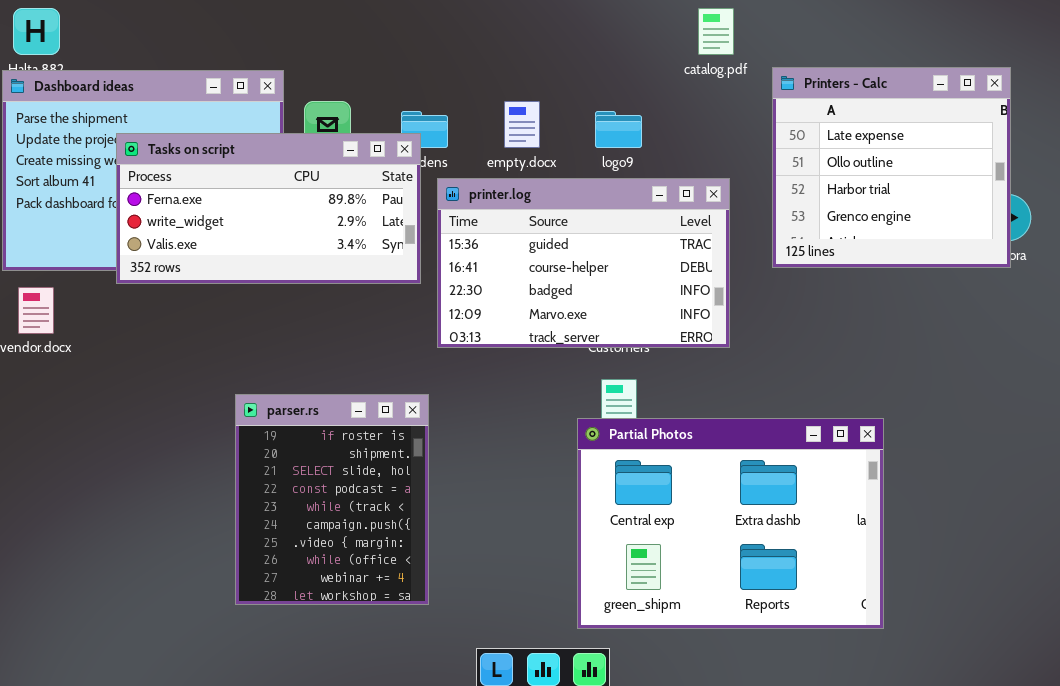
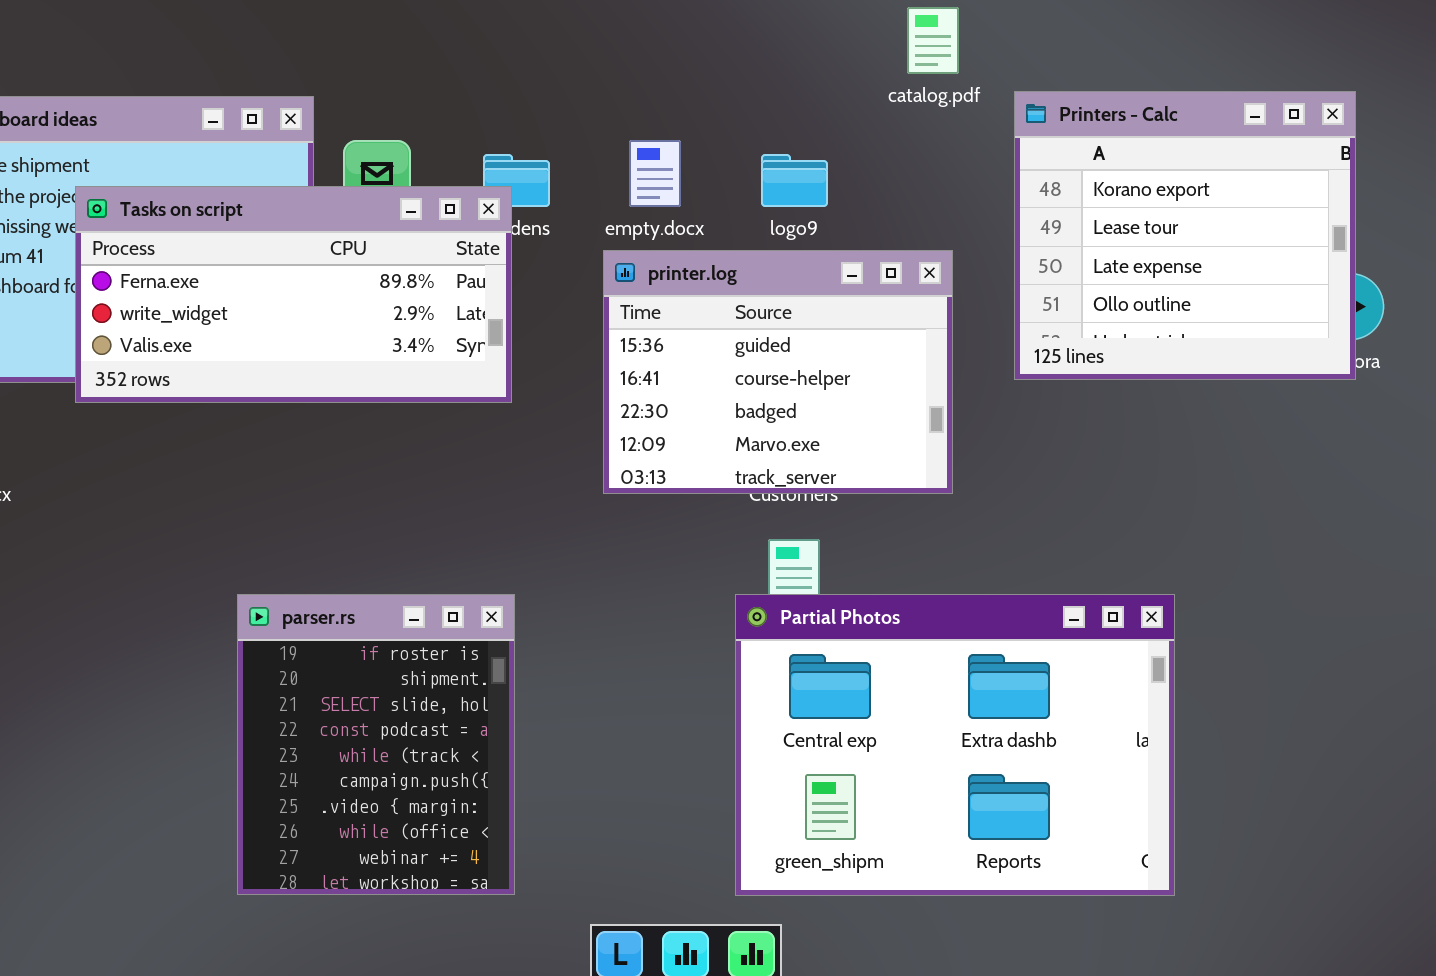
Printers - Calc: [772,67,1011,268] -> [1014,91,1356,380], scrolled up 2 rows
printer.log: [437,178,730,348] -> [603,250,953,494], resized
parser.rs: [235,394,429,605] -> [237,594,515,895], moved

